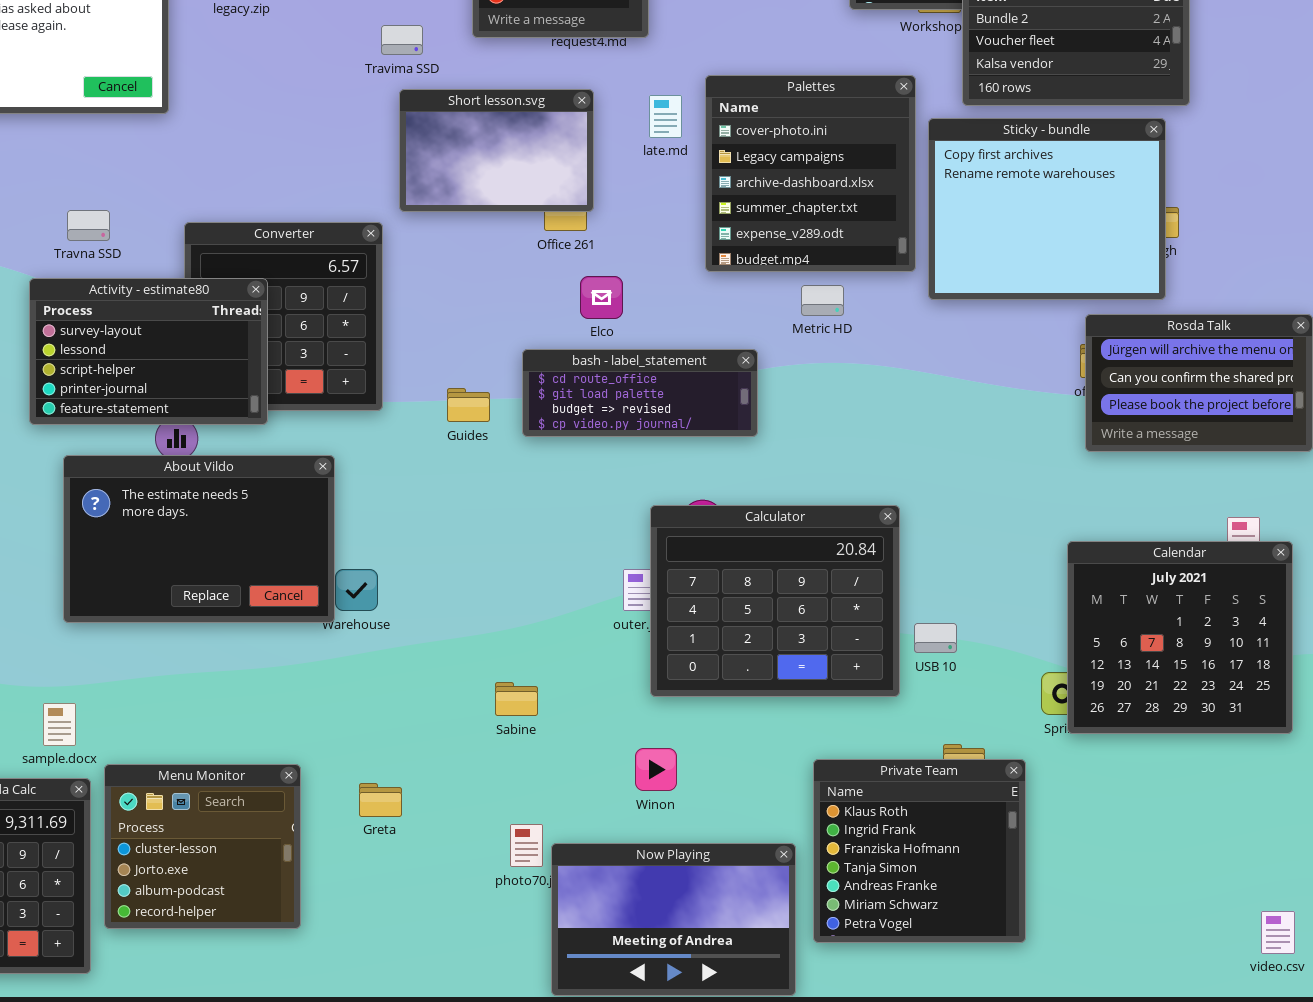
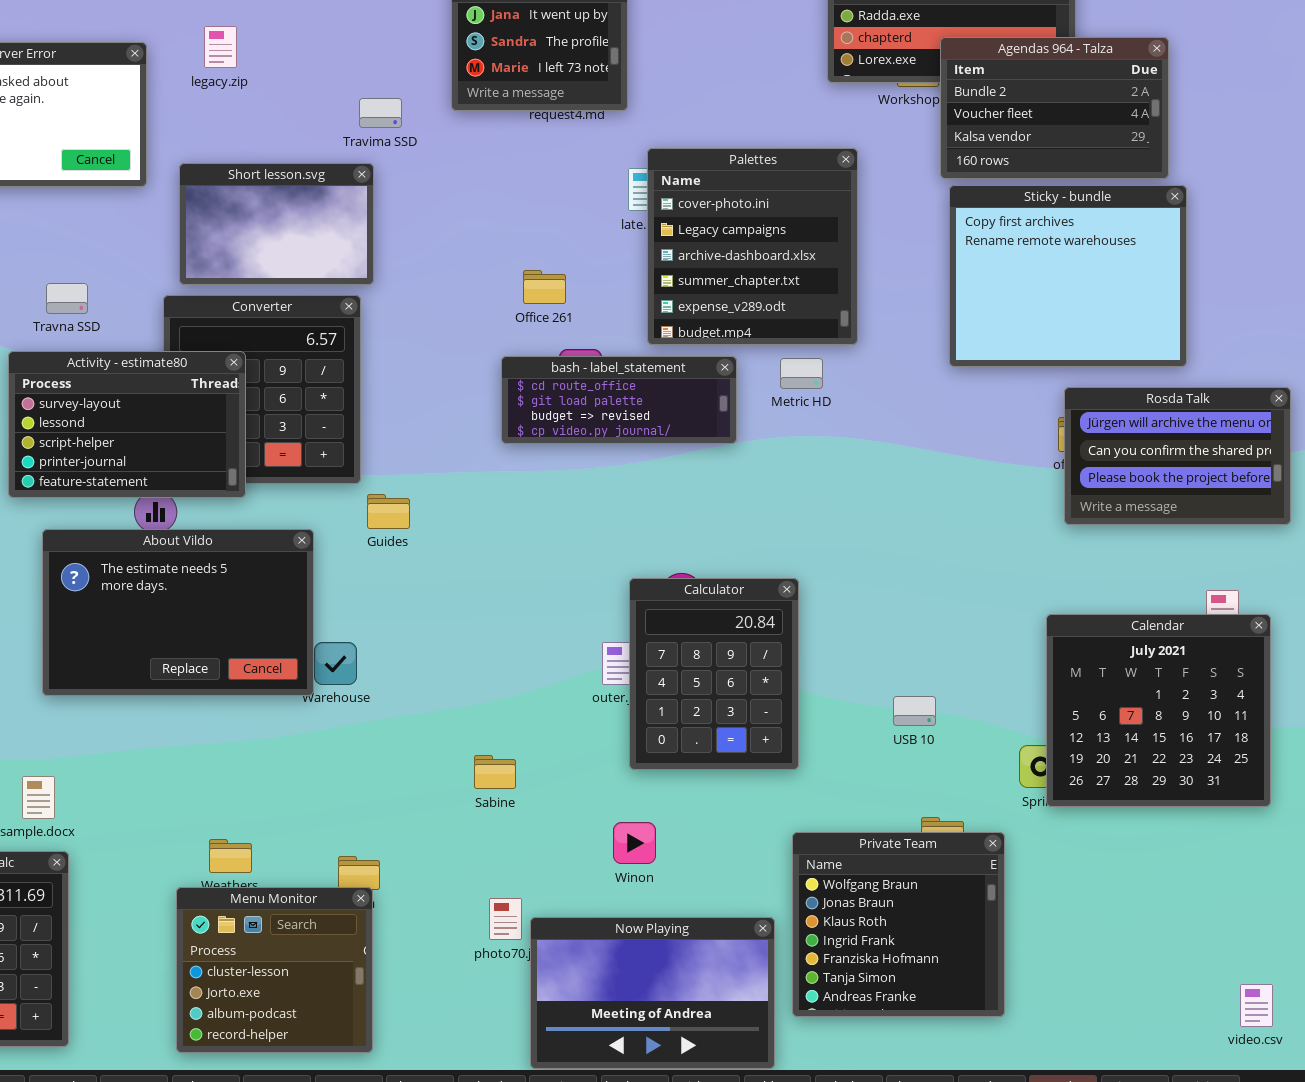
Palettes: [705,75,916,272] -> [647,148,858,345], moved
Short lesson.svg: [399,89,594,212] -> [179,163,374,285], moved
Sticky - bundle: [928,118,1166,300] -> [949,185,1187,367], moved
bash - label_statement: [522,349,758,437] -> [501,356,737,444], moved
Guides: [447,388,490,422] -> [367,494,410,529], moved
Calculator: [650,505,900,697] -> [629,578,799,770], resized
Private Team: [813,759,1026,943] -> [792,832,1005,1017], scrolled up 2 rows
Menu Monitor: [104,764,301,929] -> [176,887,373,1053], moved

